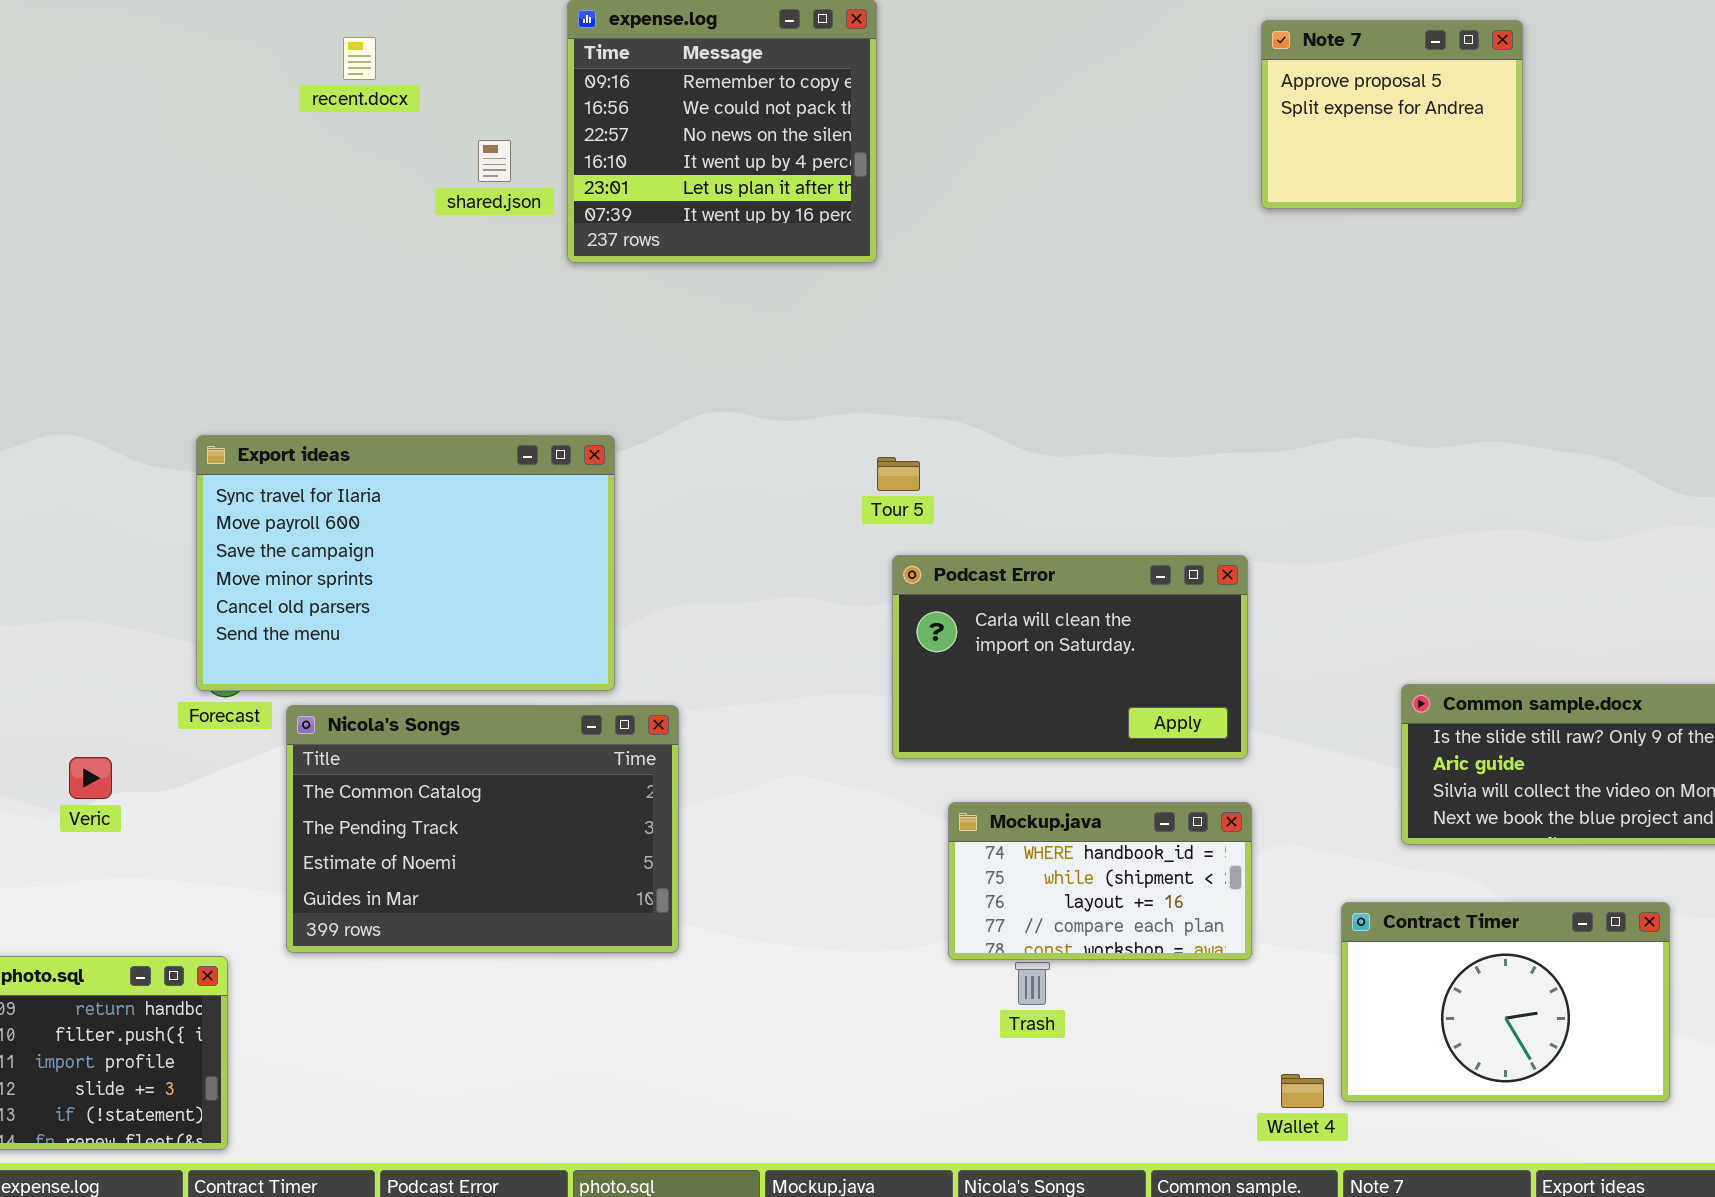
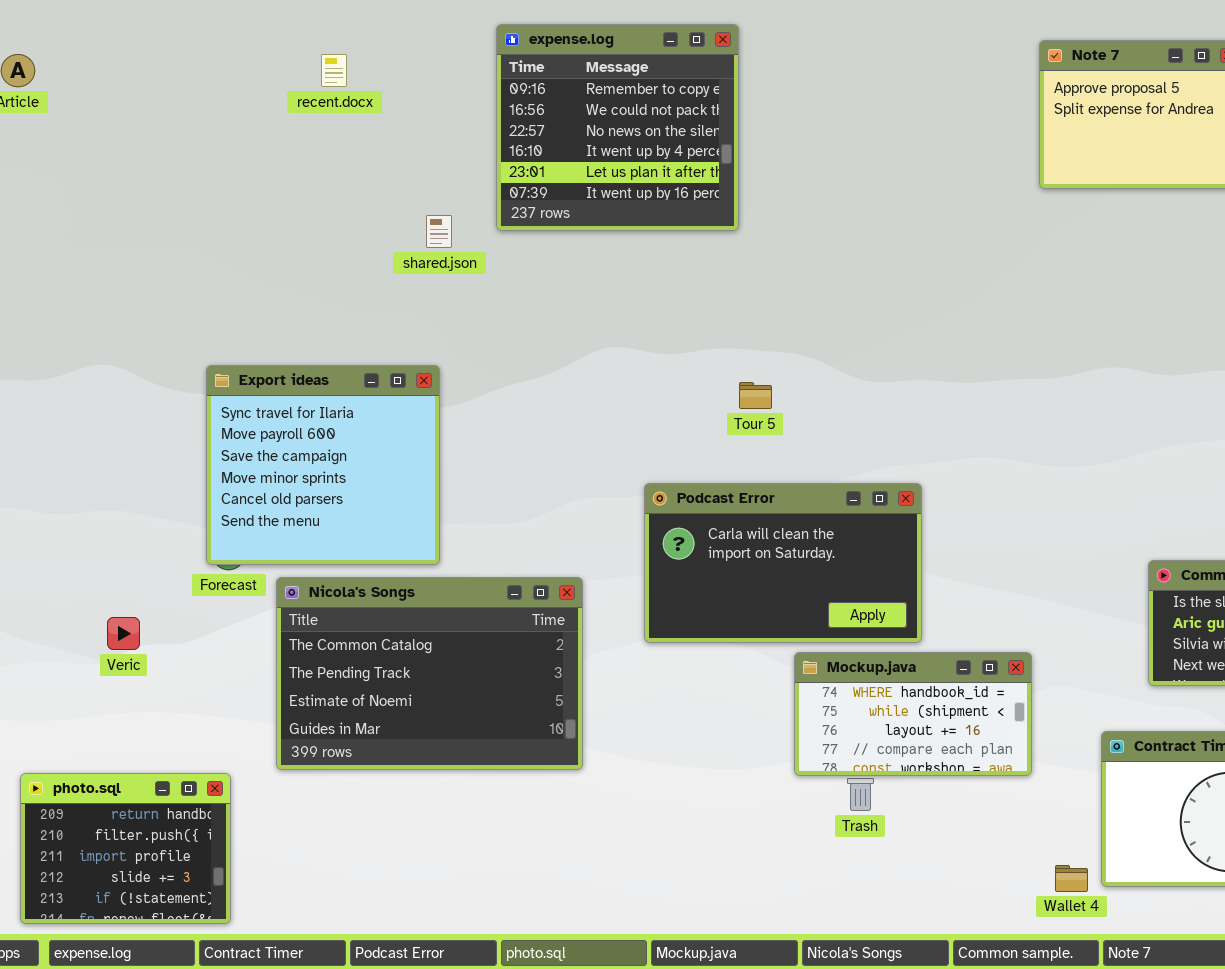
shared.json: [478,140,511,182] -> [426,215,452,248], moved
Export ideas: [196,435,615,691] -> [206,365,440,565], resized
Podcast Error: [892,555,1248,759] -> [644,483,922,643], moved

